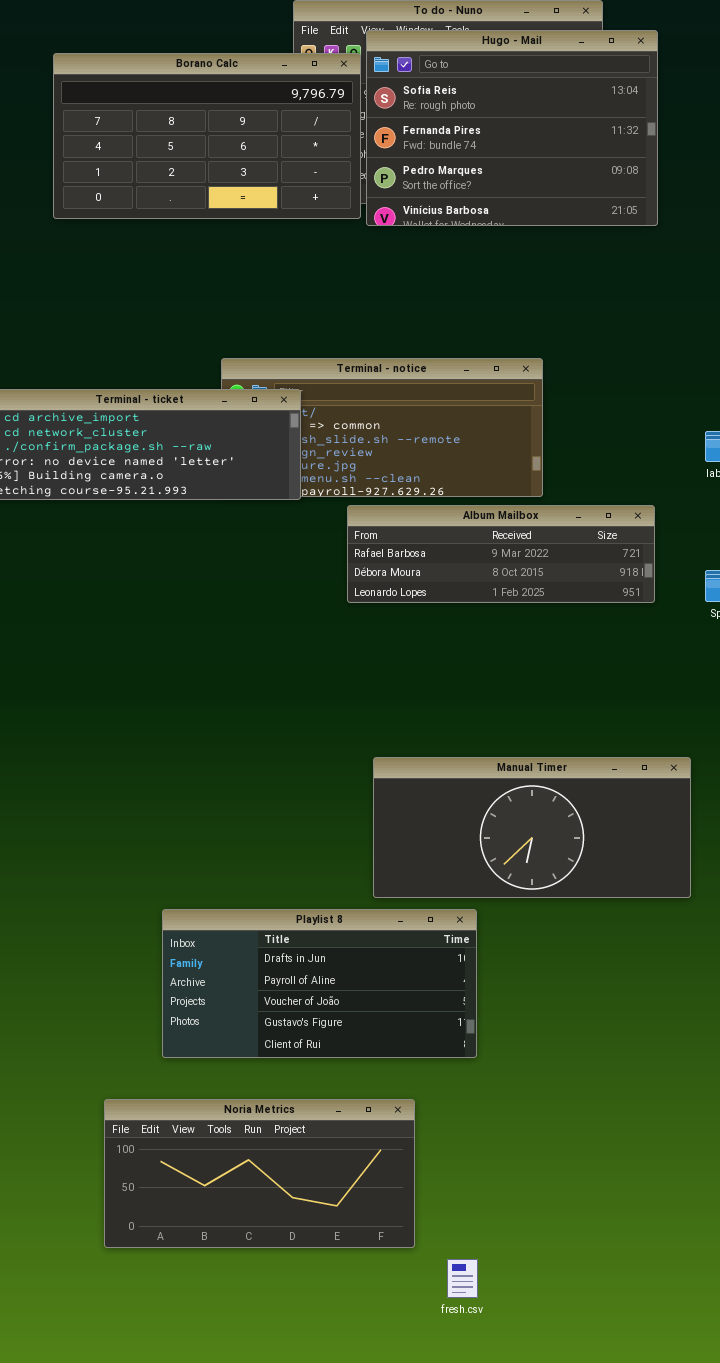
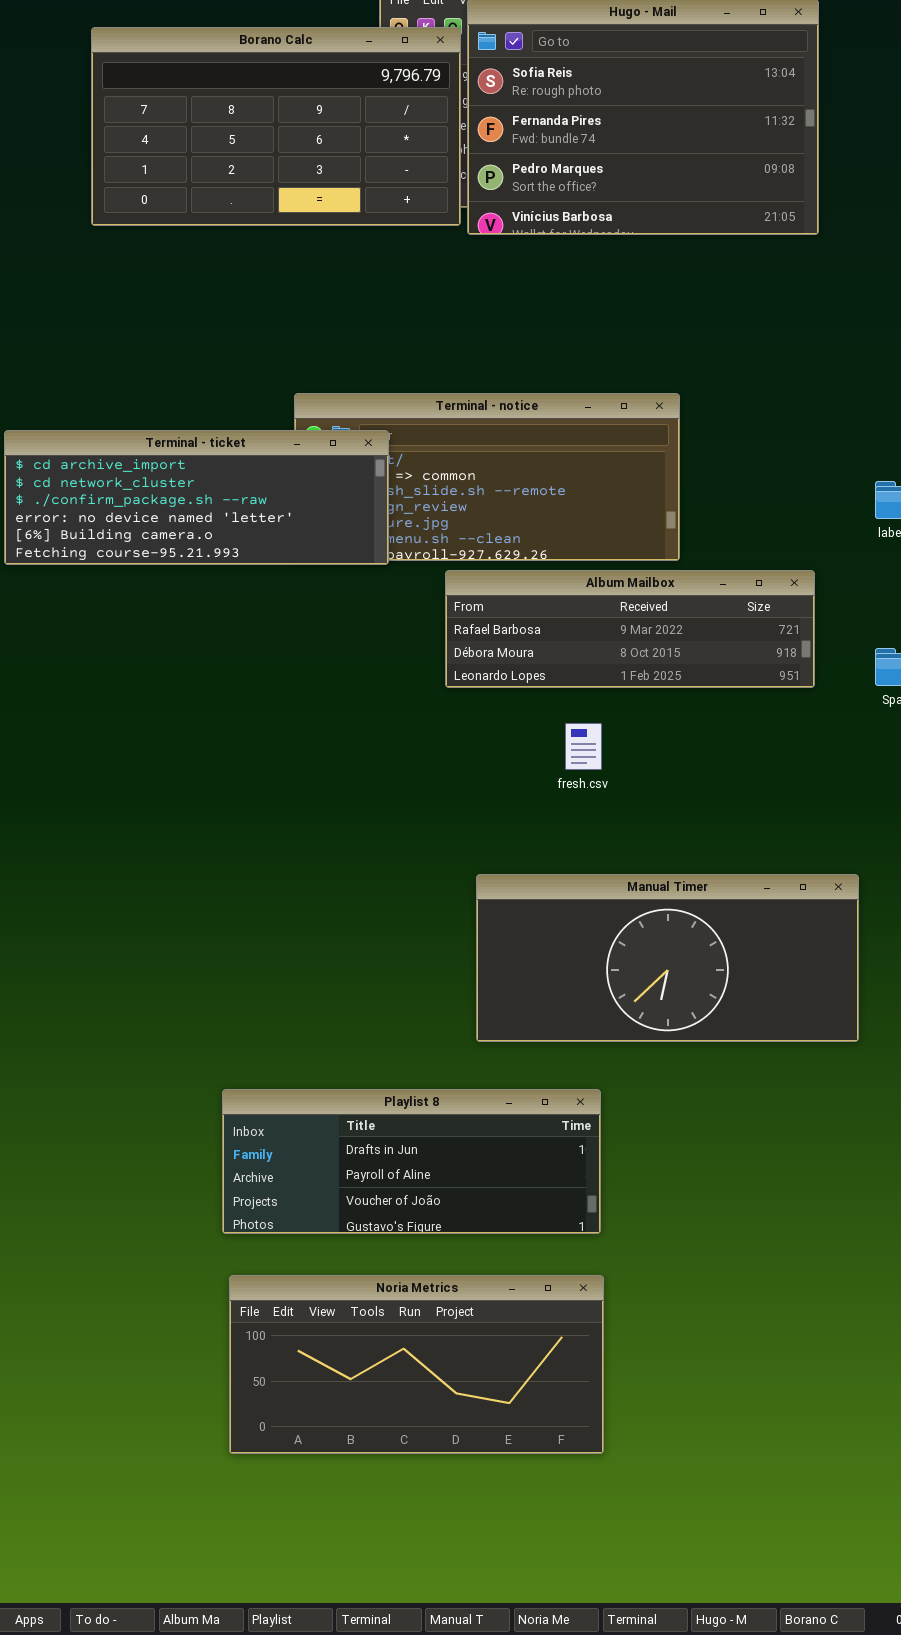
Playlist 8: [162,909,477,1058] -> [222,1089,601,1234], resized
Noria Metrics: [104,1099,415,1248] -> [229,1275,604,1454], moved
fresh.csv: [447,1259,478,1298] -> [565,723,602,770], moved

